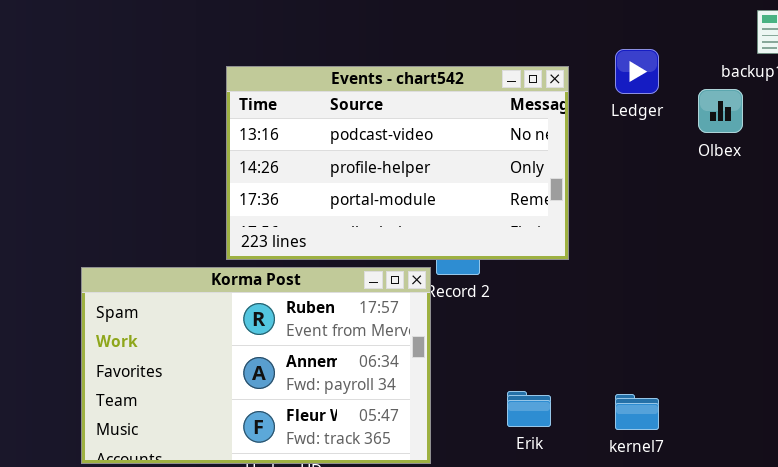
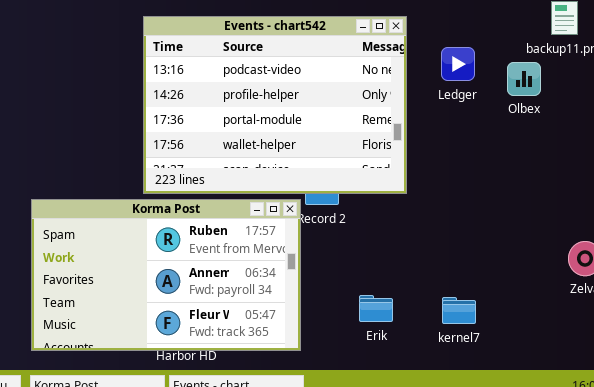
Ledger: [615,49,659,94] -> [441,47,475,81], moved
Events - chart542: [226,66,569,260] -> [143,16,407,194], resized

